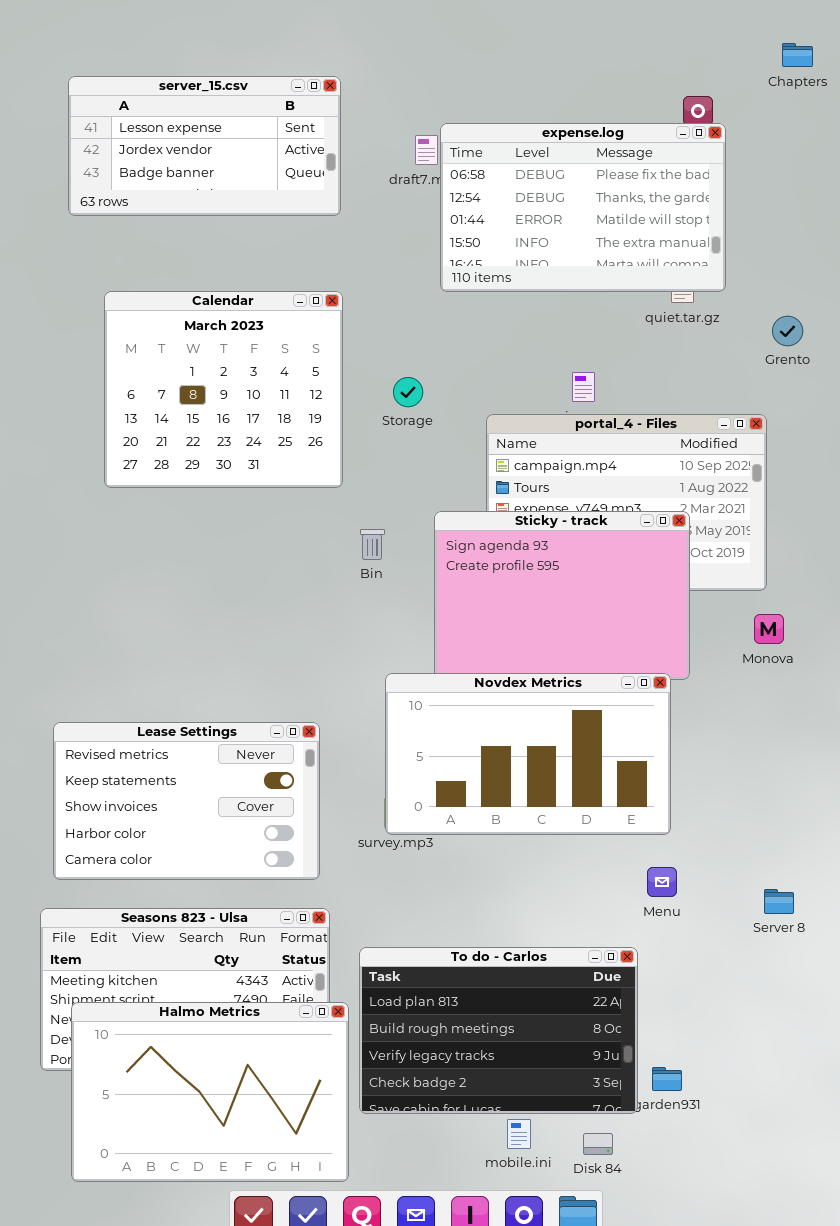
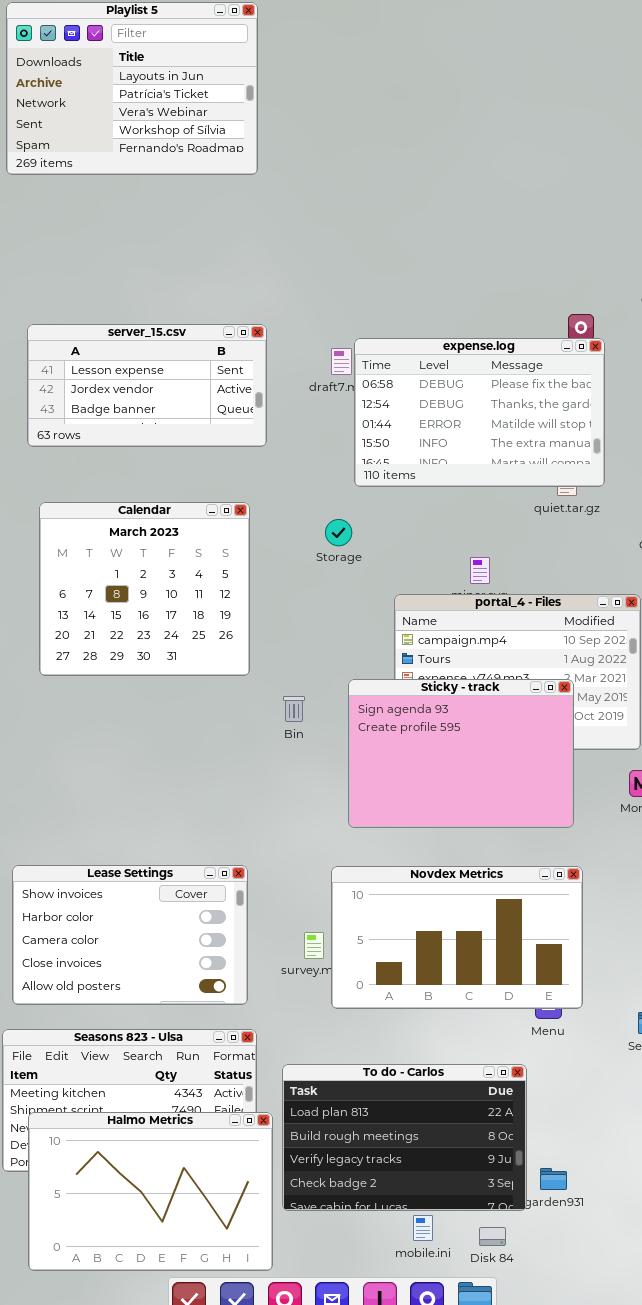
server_15.csv: [68,76,341,216] -> [27,324,267,447], moved
Calendar: [104,291,343,488] -> [39,502,250,676], moved
Storage: [393,377,423,407] -> [325,519,352,546], moved
Novdex Metrics: [385,673,671,835] -> [331,866,583,1009], moved
Lease Settings: [53,722,320,880] -> [12,865,248,1005], scrolled down 2 rows

